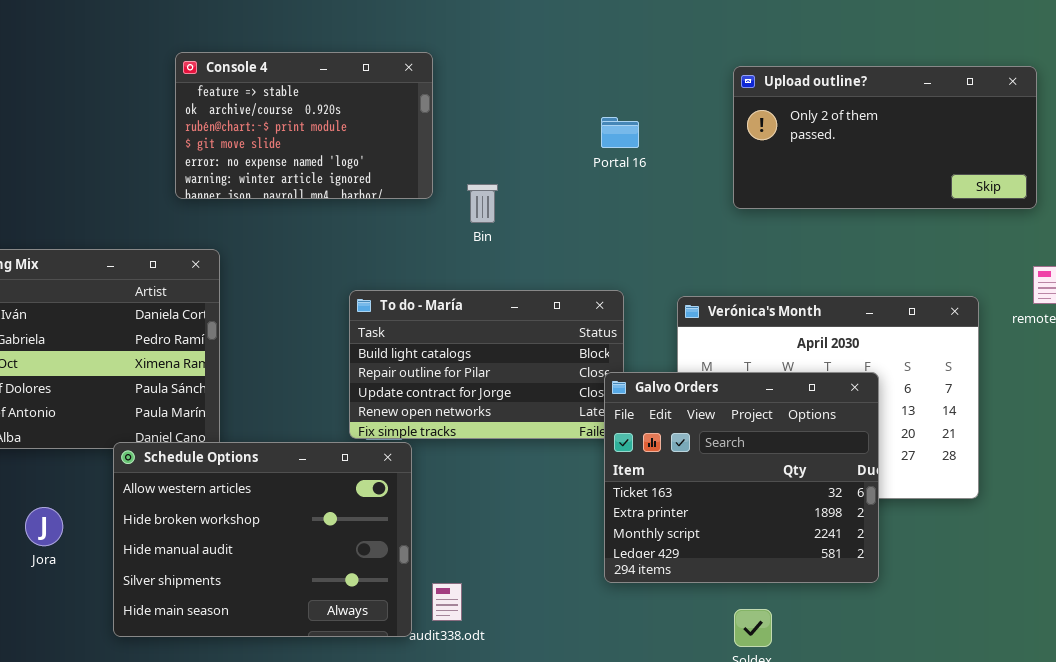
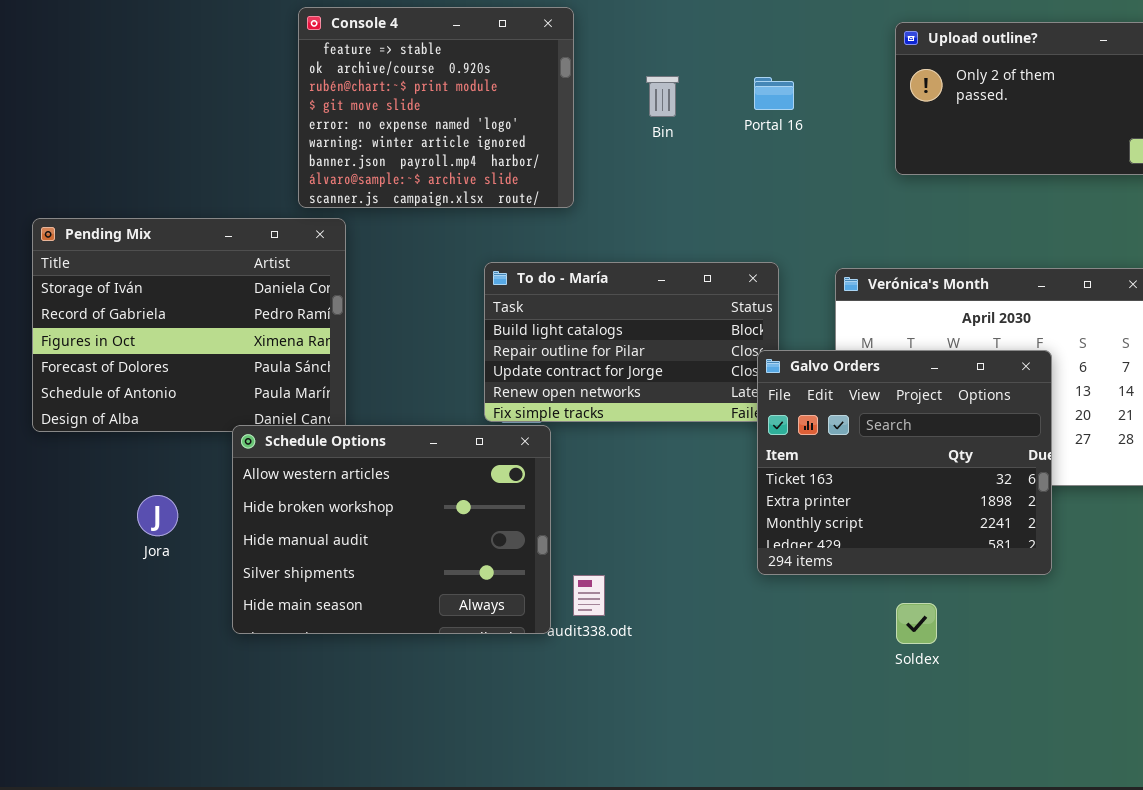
Console 4: [175,52,433,199] -> [298,7,574,208], resized
Bin: [467,184,498,223] -> [646,76,679,117], moved

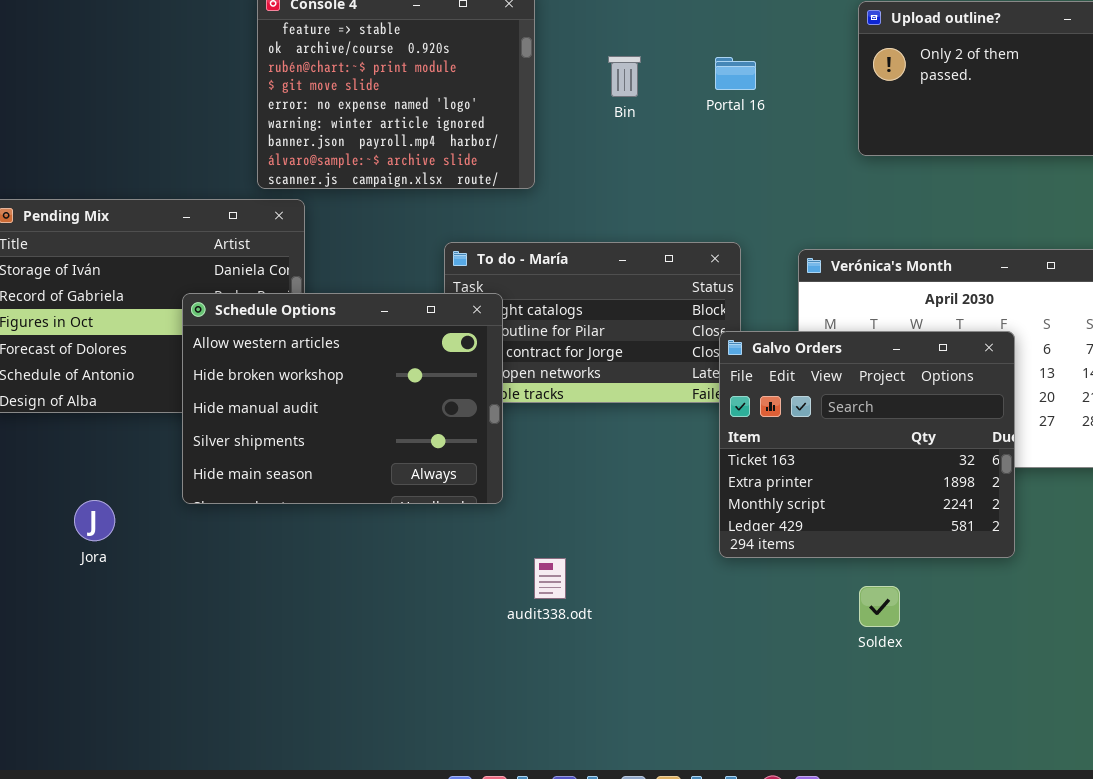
Schedule Options: [232,425,551,634] -> [182,293,503,504], moved
Jora: [137,495,178,536] -> [74,500,115,541], moved

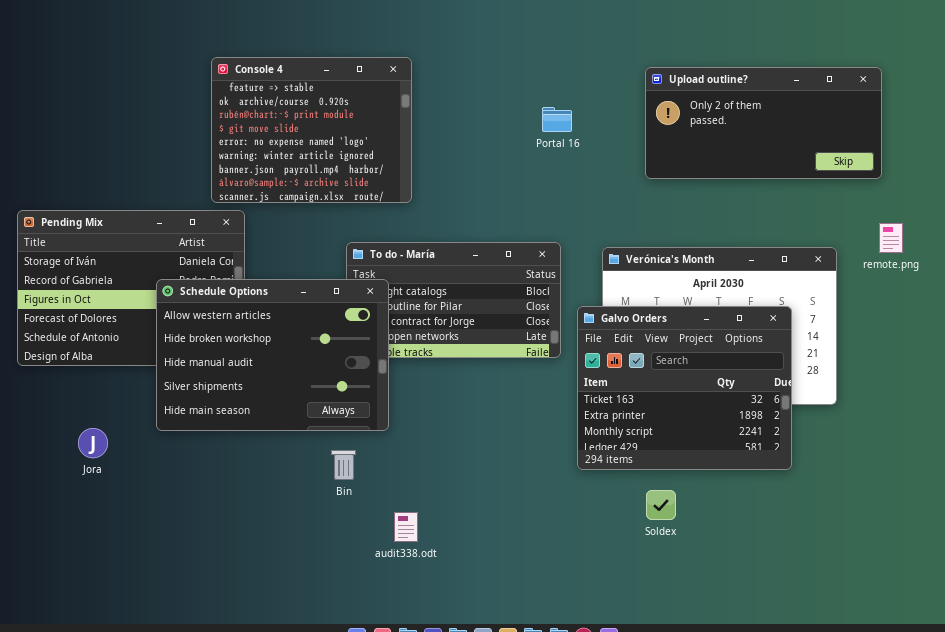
Bin: [608,56,641,97] -> [331,450,356,480], moved
Galvo Orders: [719,331,1015,558] -> [577,306,792,470], moved
audit338.odt: [534,558,566,599] -> [394,512,418,542], moved

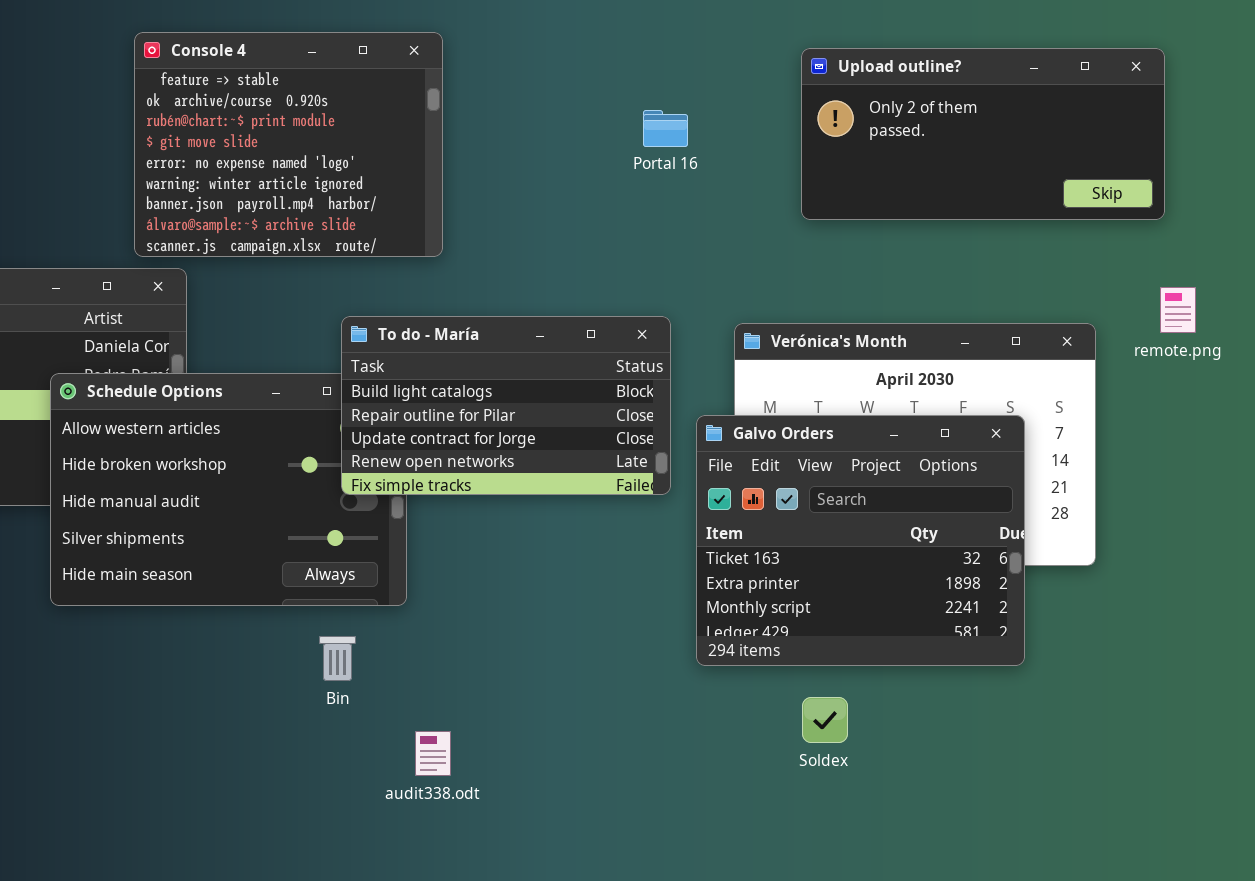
To do - María: [346,242,561,358] -> [341,316,671,495], raised

